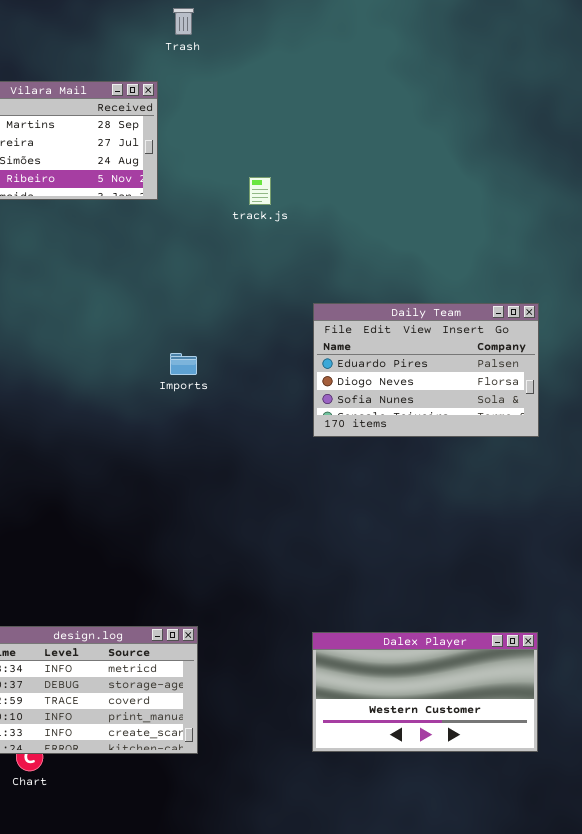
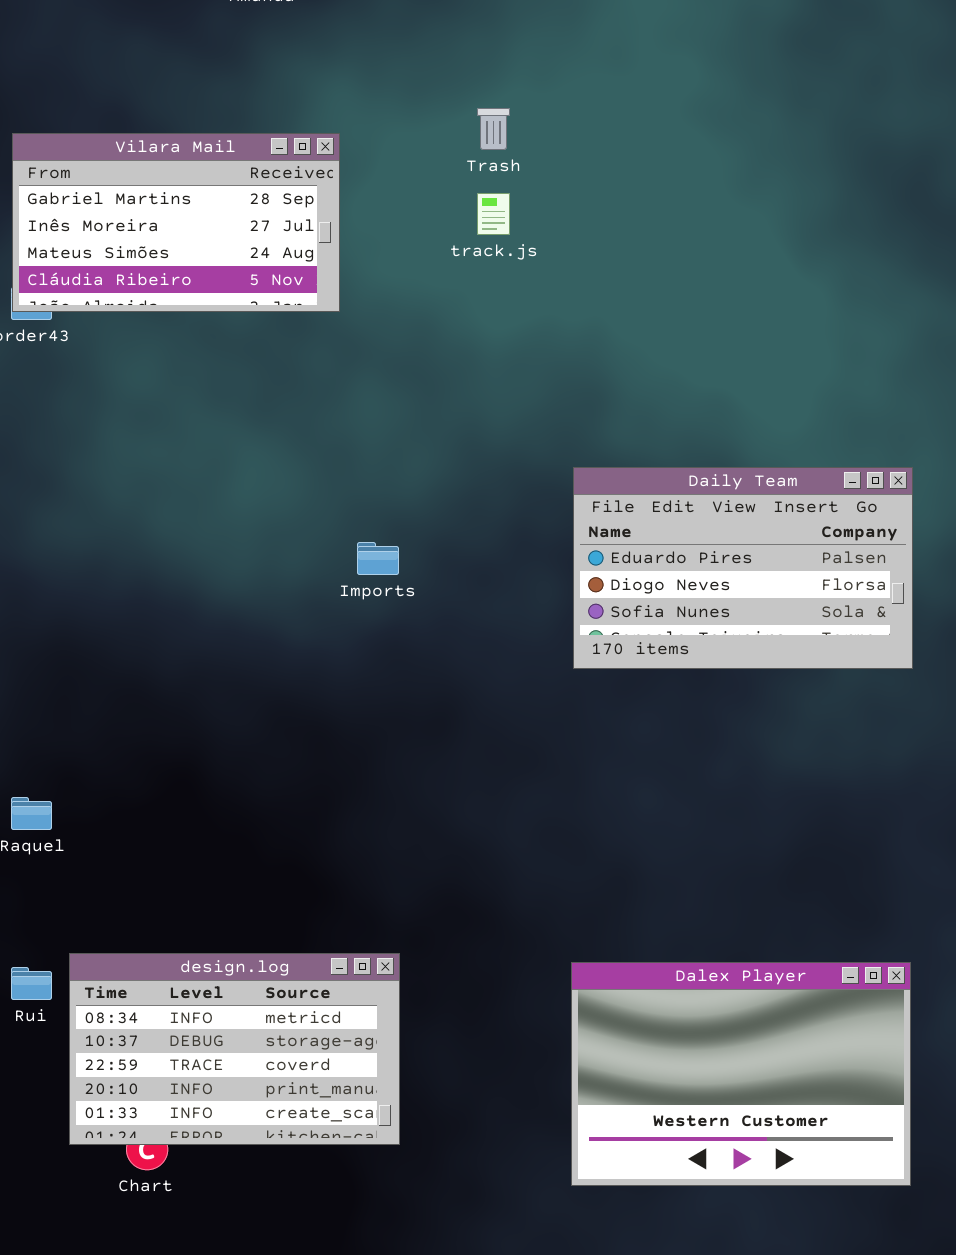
Trash: [173,8,194,35] -> [477,108,510,150], moved
track.js: [249,177,271,205] -> [477,193,510,235], moved
Dalex Player: [312,632,538,752] -> [571,962,911,1186], resized

